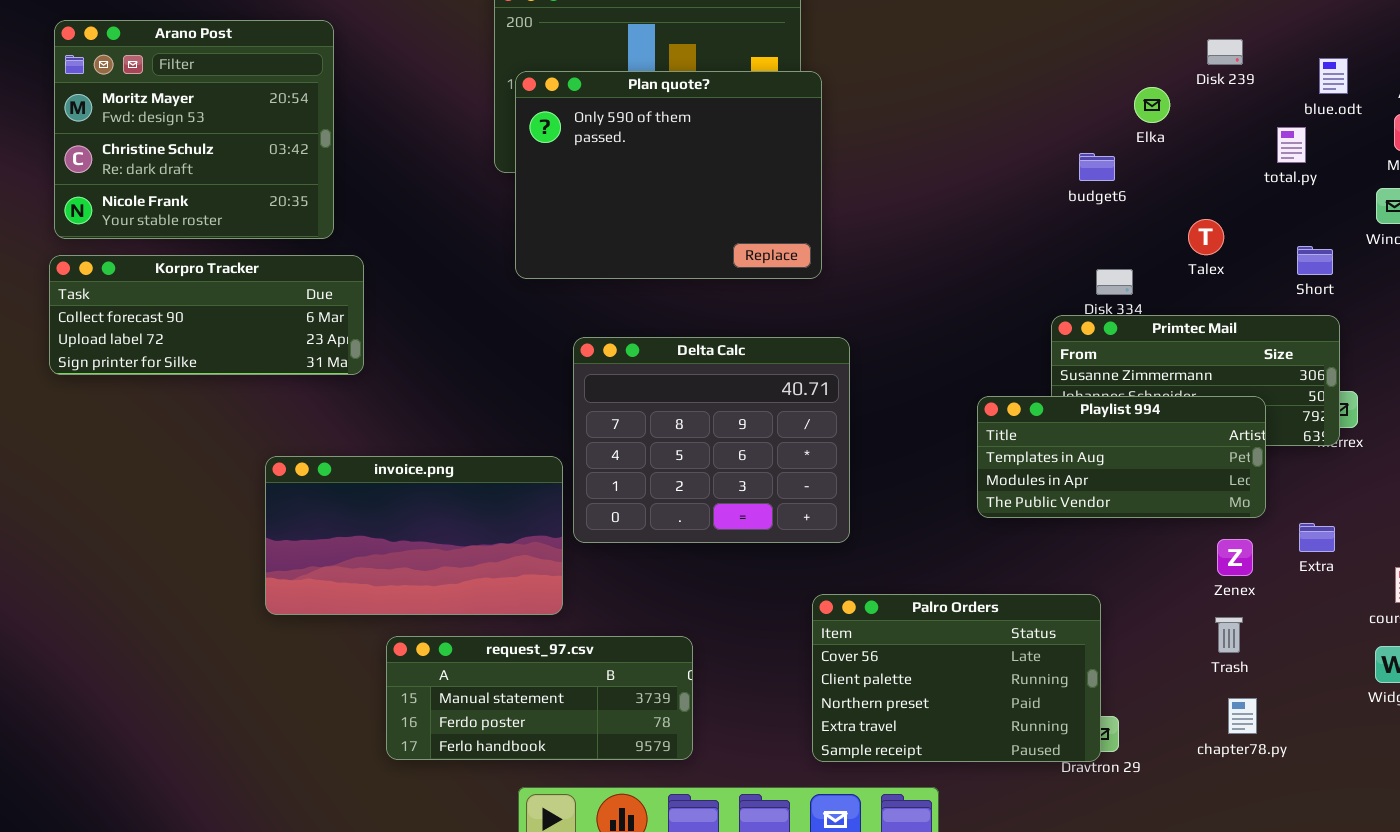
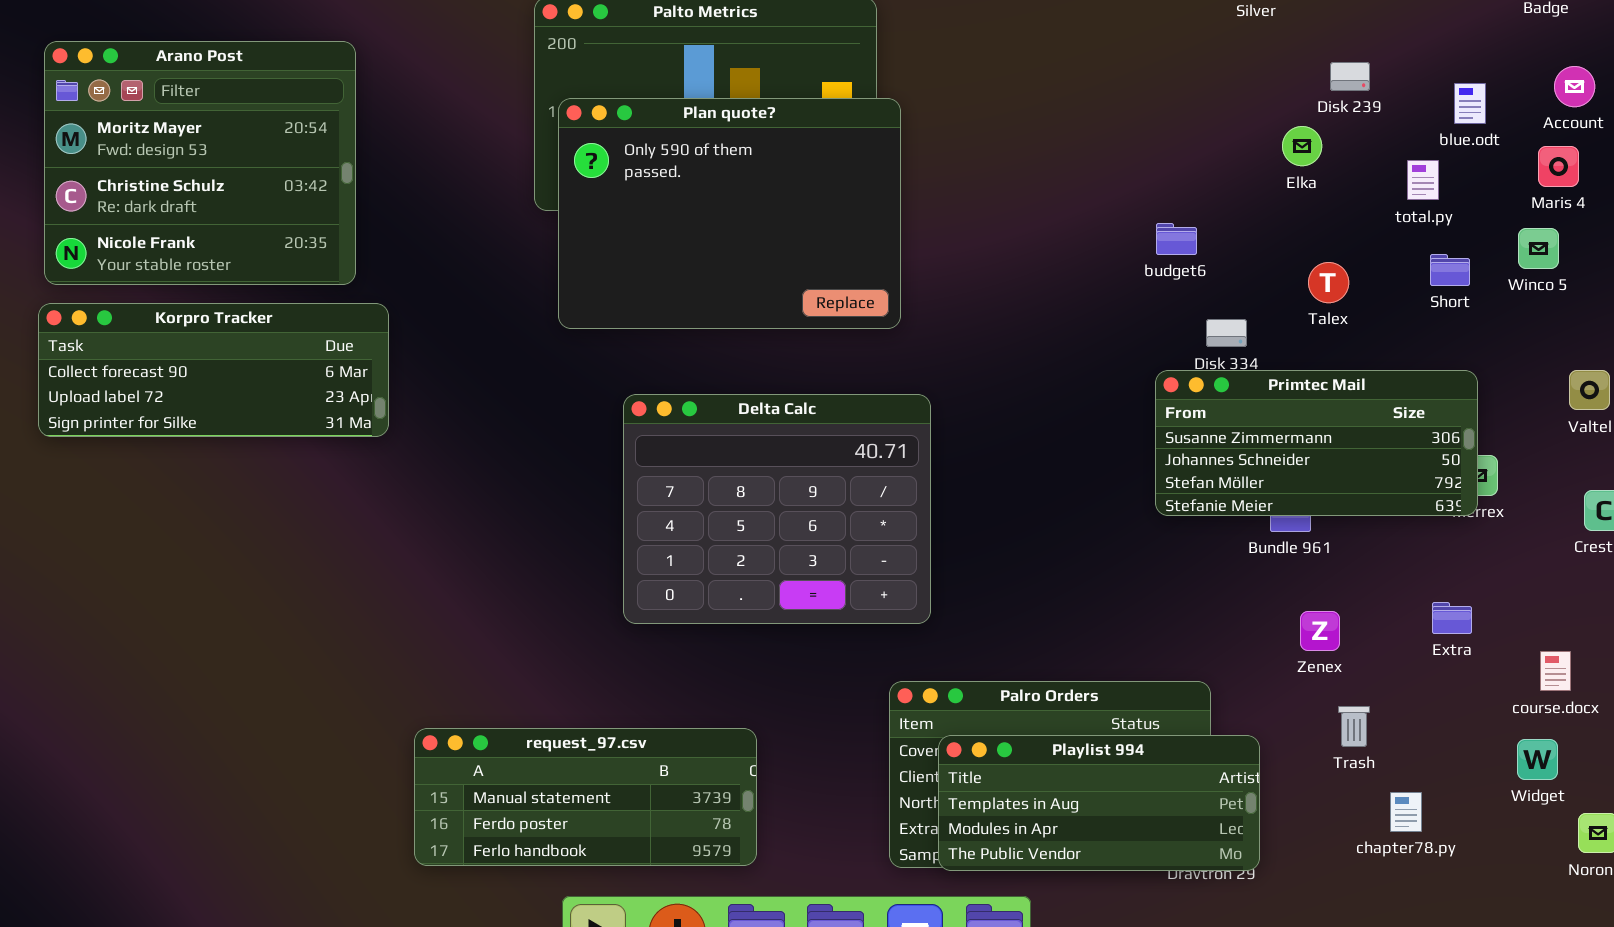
Elka: [1134,87,1170,123] -> [1282,126,1322,166], moved
budget6: [1079,153,1115,181] -> [1156,223,1197,255], moved
Short: [1297,246,1333,275] -> [1430,254,1470,286], moved
Playlist 994: [977,396,1266,518] -> [938,735,1260,871], moved
invoice.png: [265,456,563,615] -> none, closed
Zenex: [1217,539,1253,576] -> [1300,611,1340,651], moved
chapter78.py: [1228,698,1257,734] -> [1390,792,1422,832], moved

